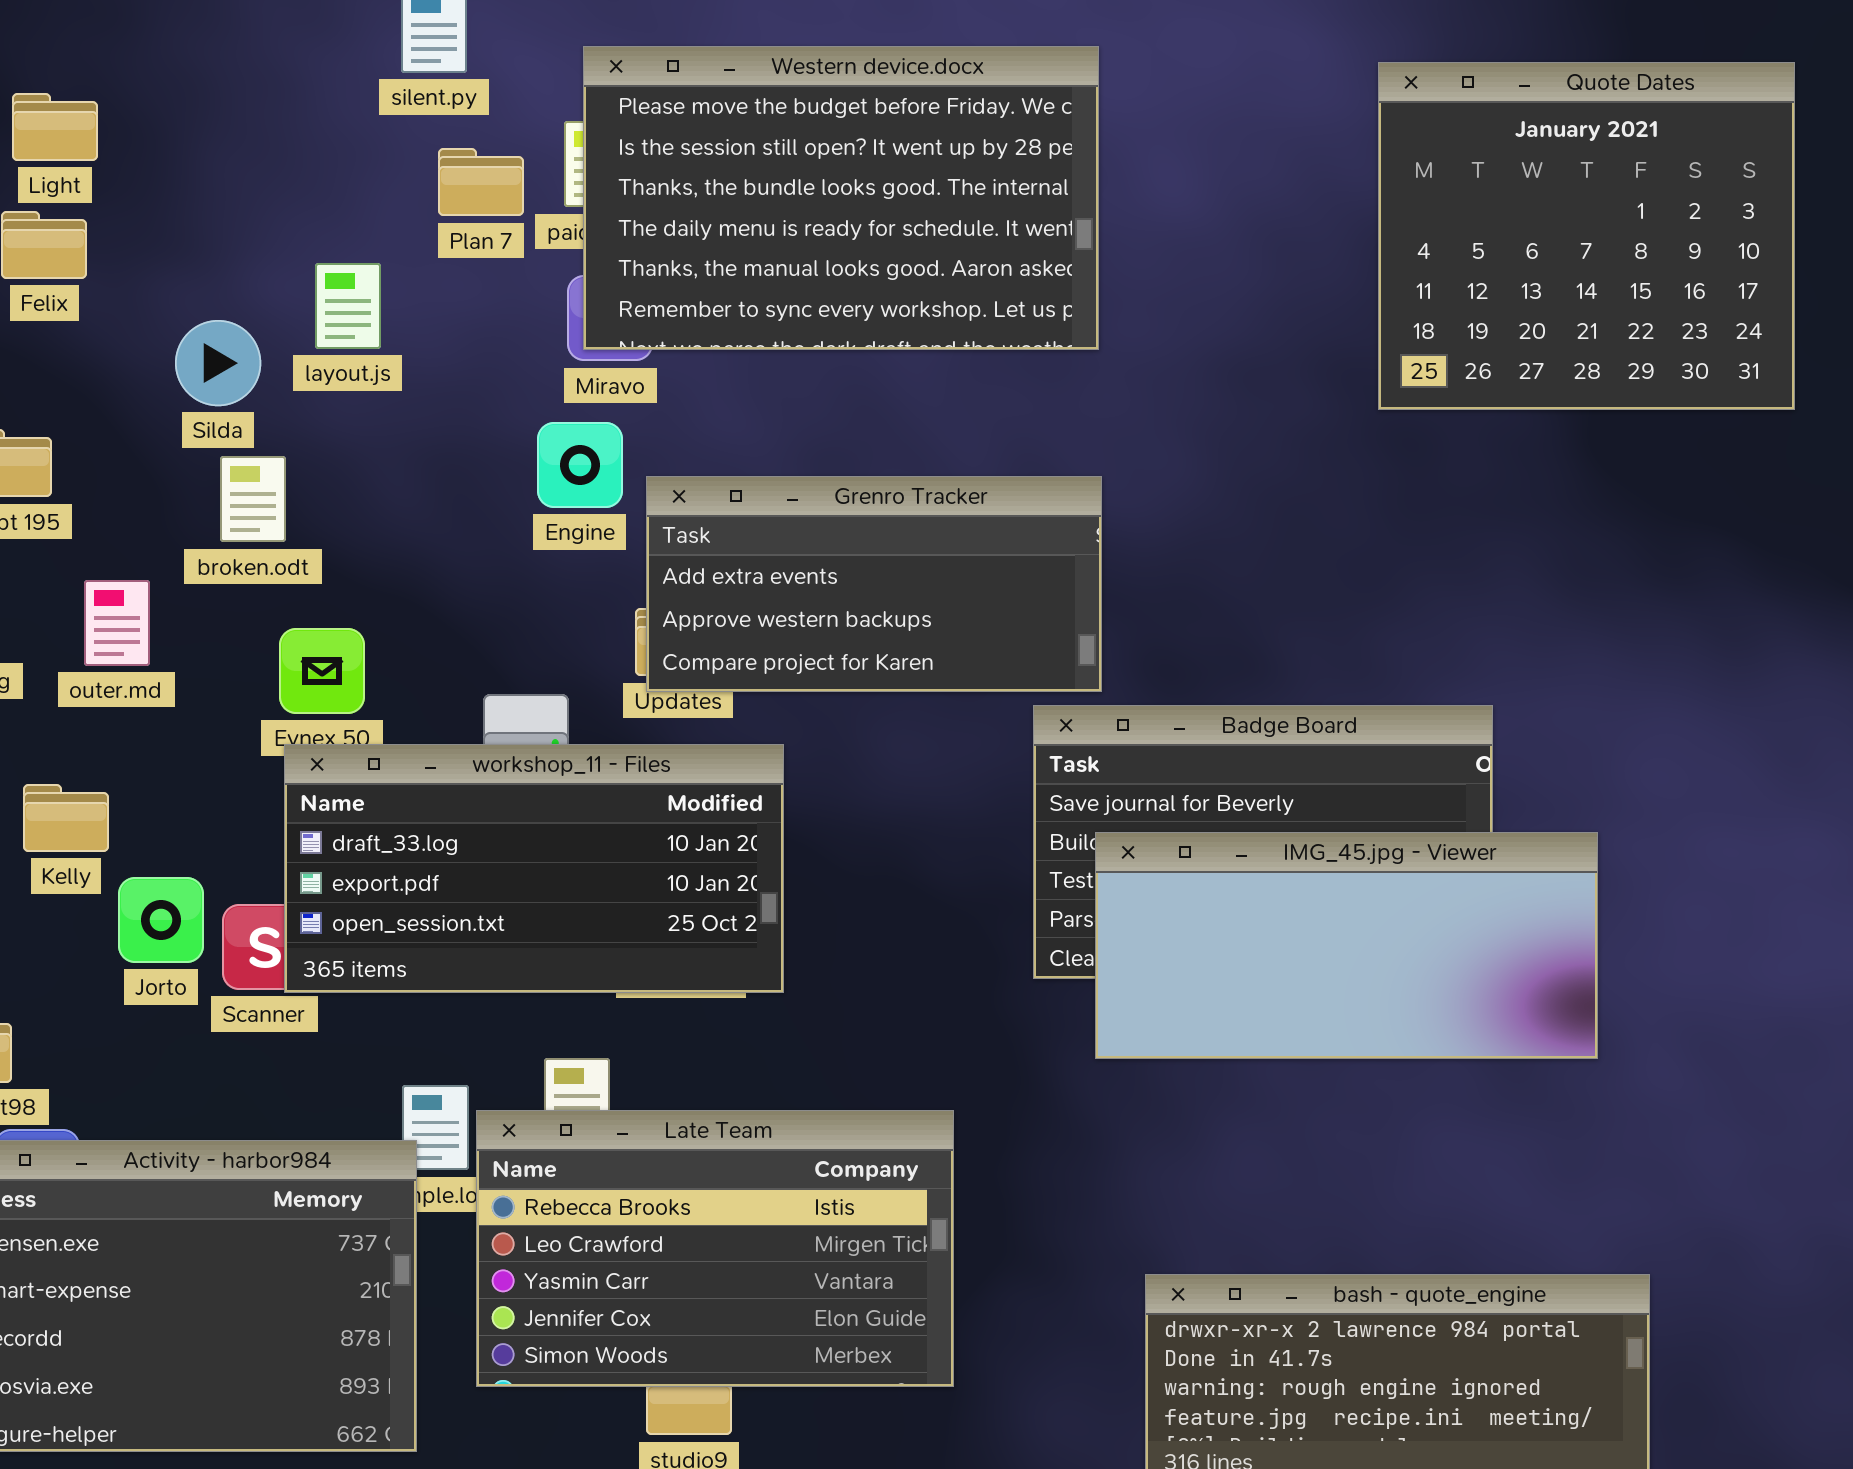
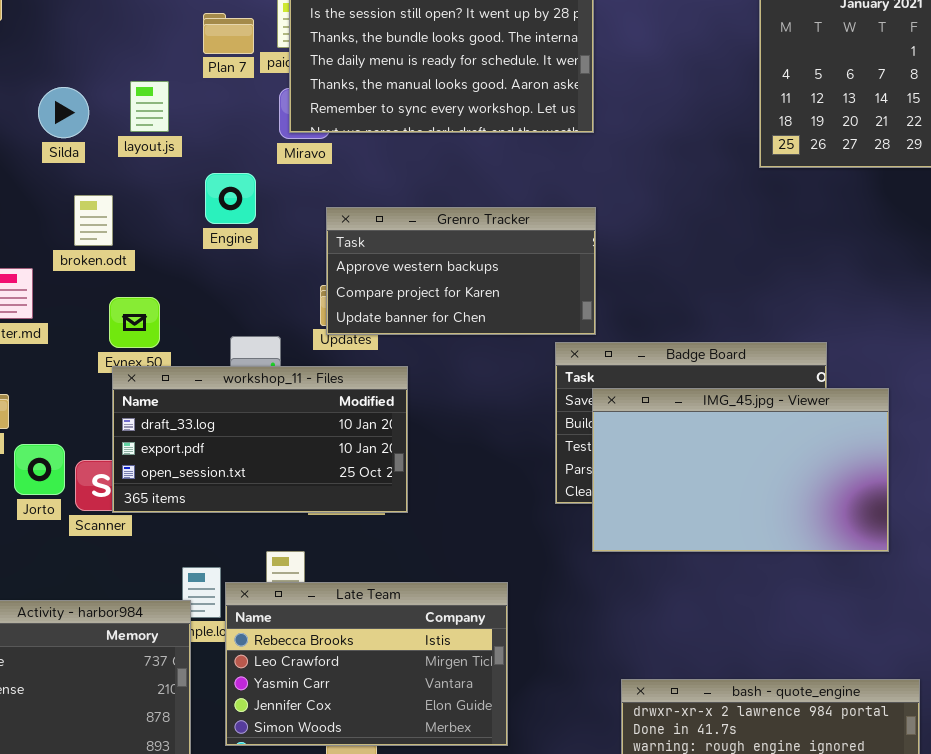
Silda: [175,320,261,406] -> [38,87,89,138], moved
Engine: [537,422,623,508] -> [205,173,256,224], moved
Grenro Tracker: [646,476,1102,692] -> [326,207,596,335], scrolled down 1 row
IMG_45.jpg - Viewer: [1095,832,1598,1059] -> [592,388,889,552], resized

